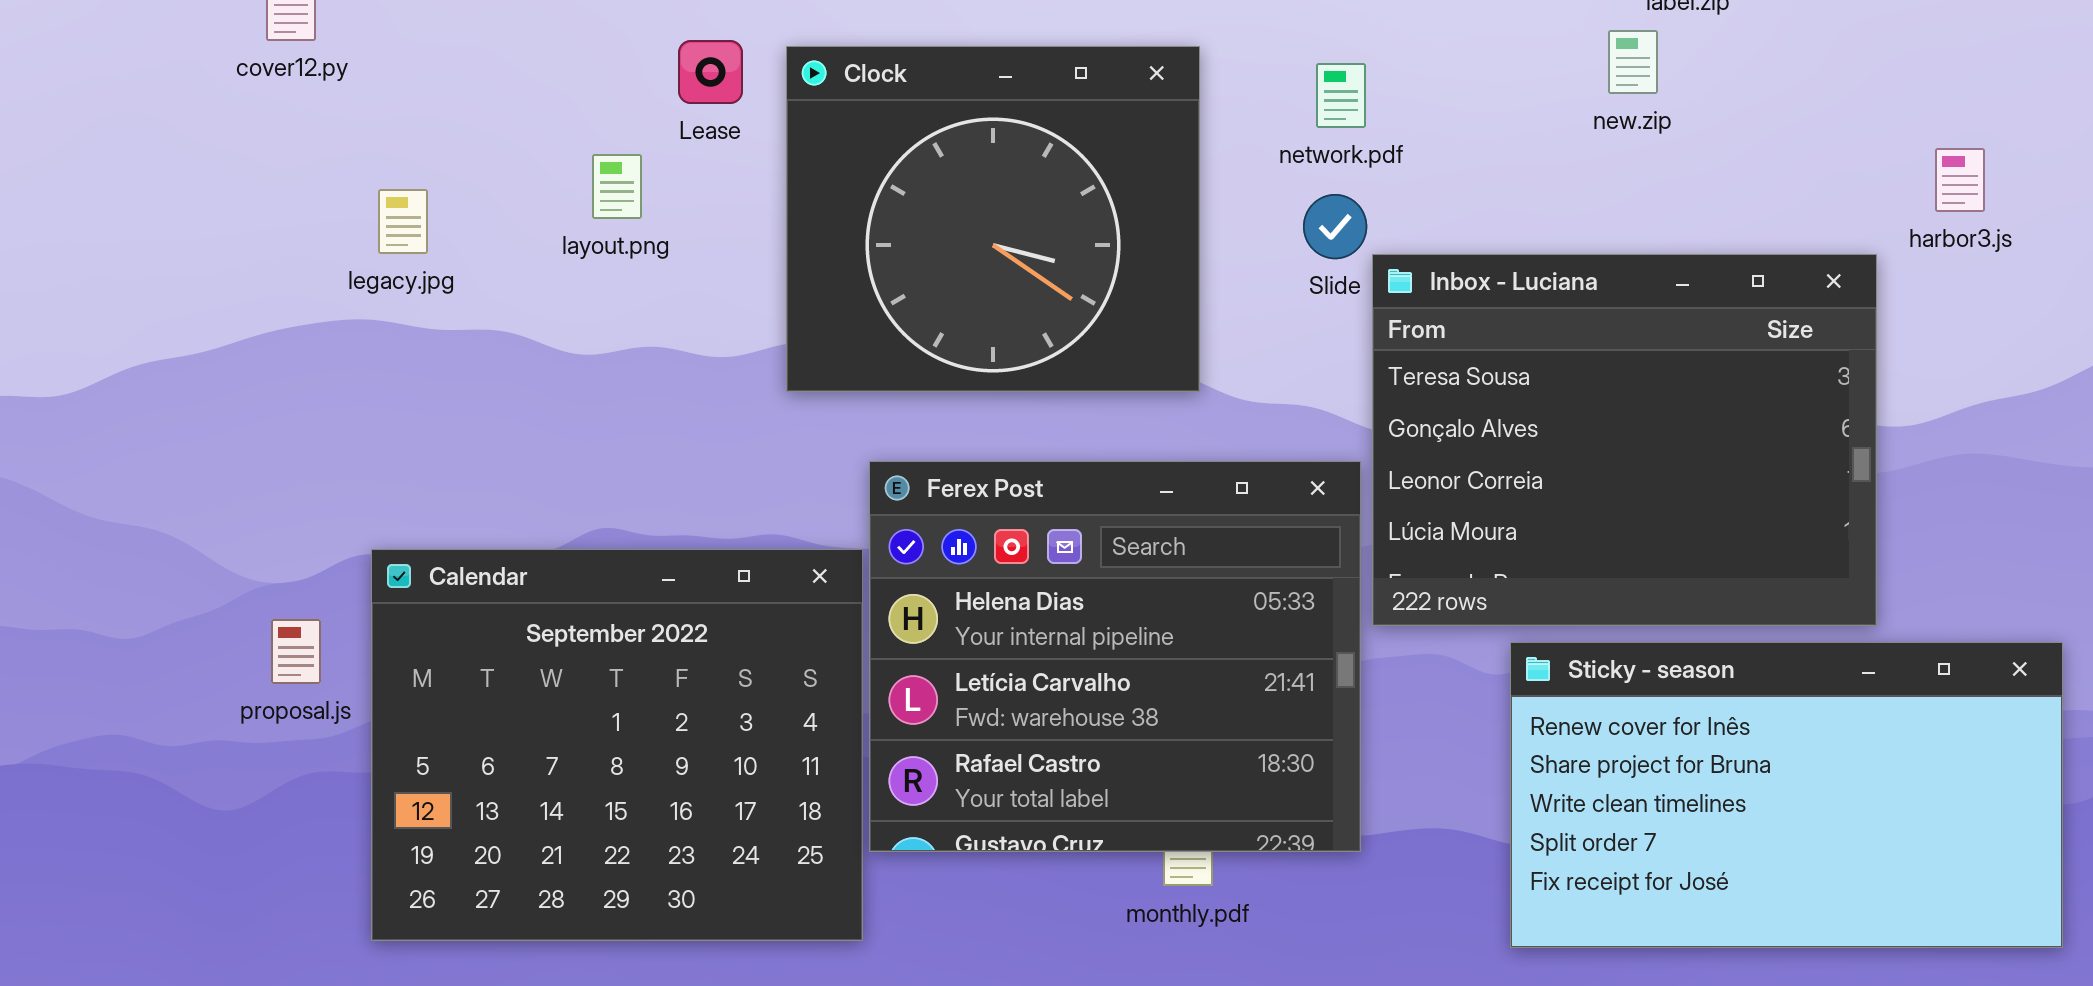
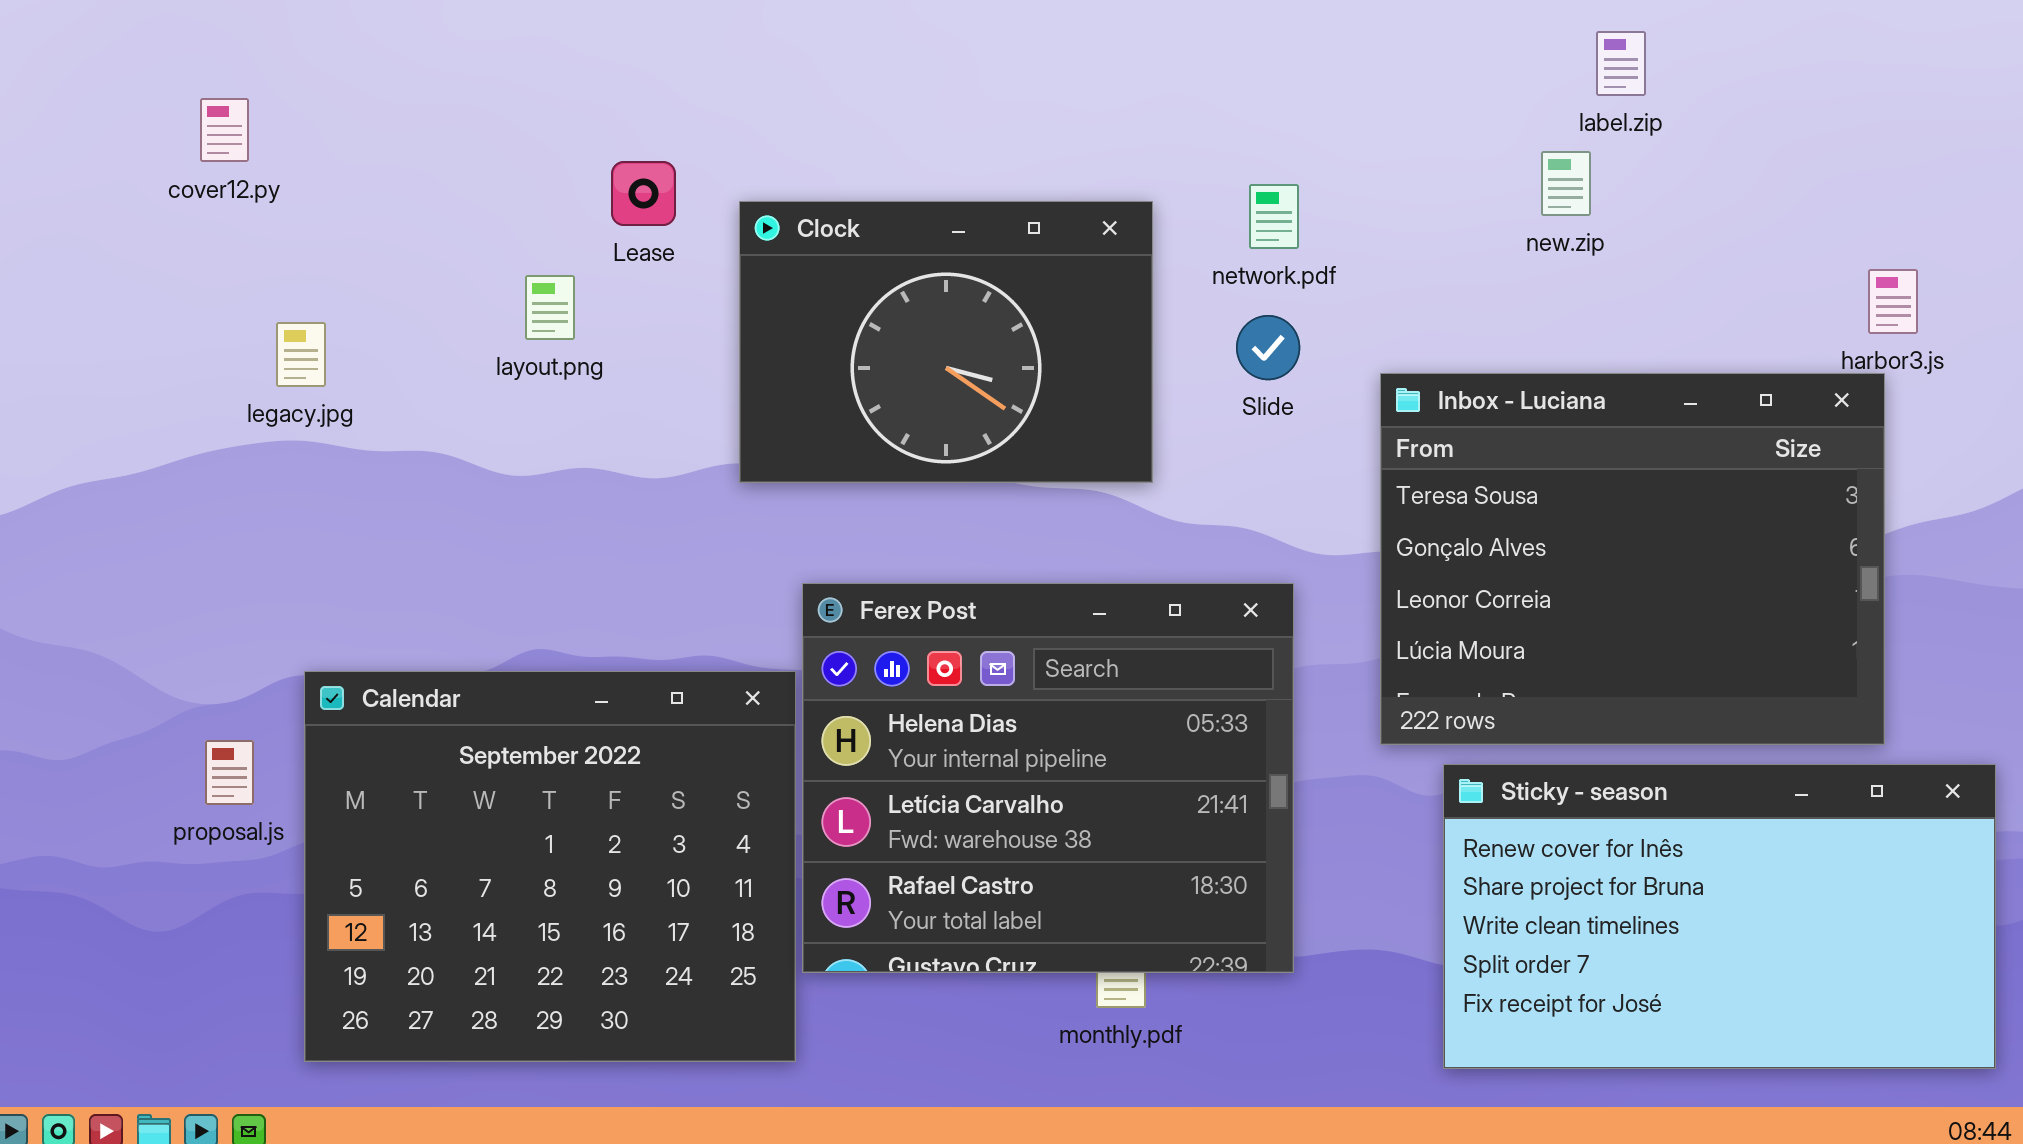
Clock: [786,46,1200,392] -> [739,201,1153,483], moved, resized
legacy.jpg: [378,189,428,254] -> [276,322,326,387], moved
Inbox - Luciana: [1372,254,1877,626] -> [1380,373,1885,745], moved

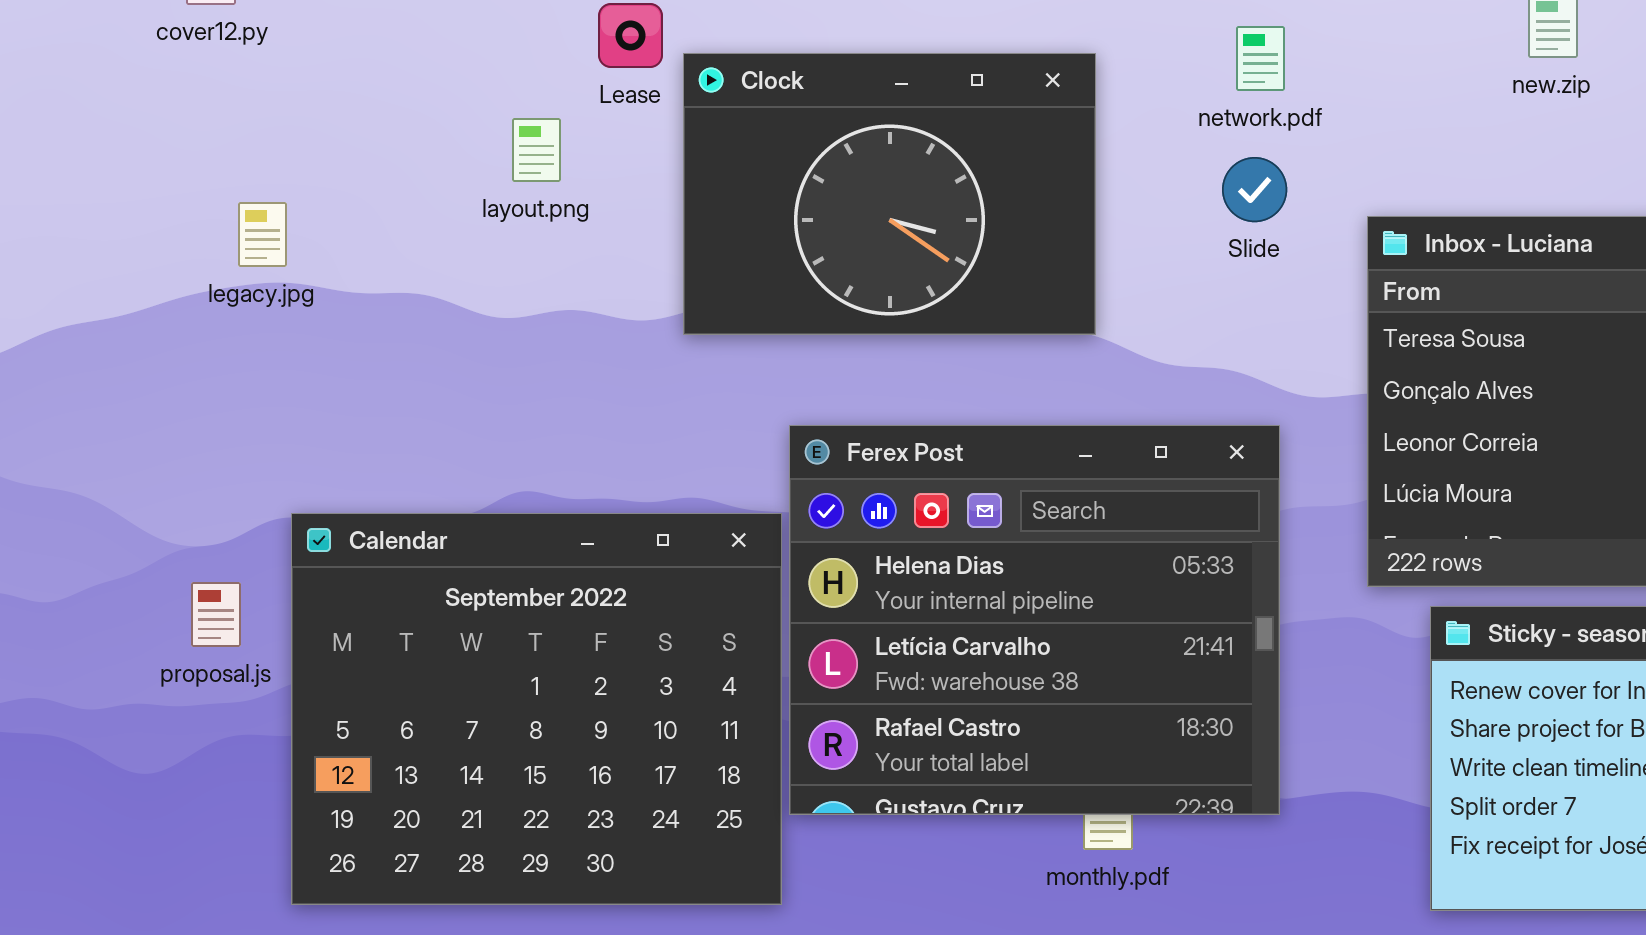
Clock: [739,201,1153,483] -> [683,53,1096,335], moved
legacy.jpg: [276,322,326,387] -> [238,202,287,267], moved

